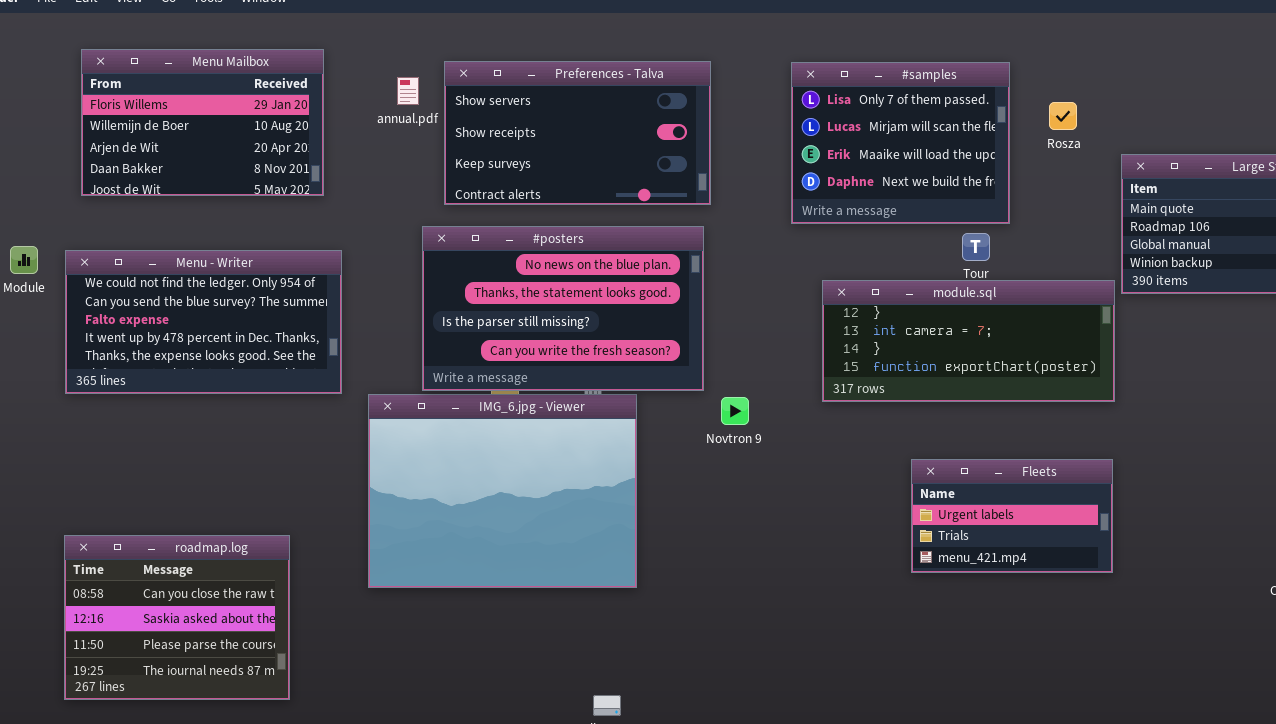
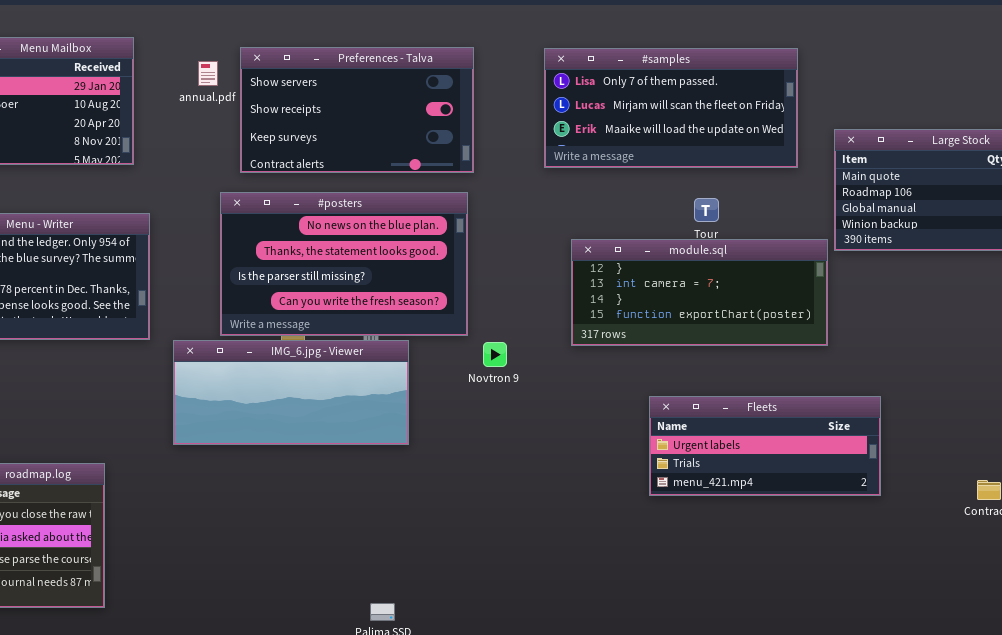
#samples: [791,62,1010,224] -> [544,48,798,168], resized
IMG_6.jpg - Viewer: [368,394,637,588] -> [173,340,409,445], resized
Fleets: [911,459,1113,573] -> [649,396,881,496], resized

